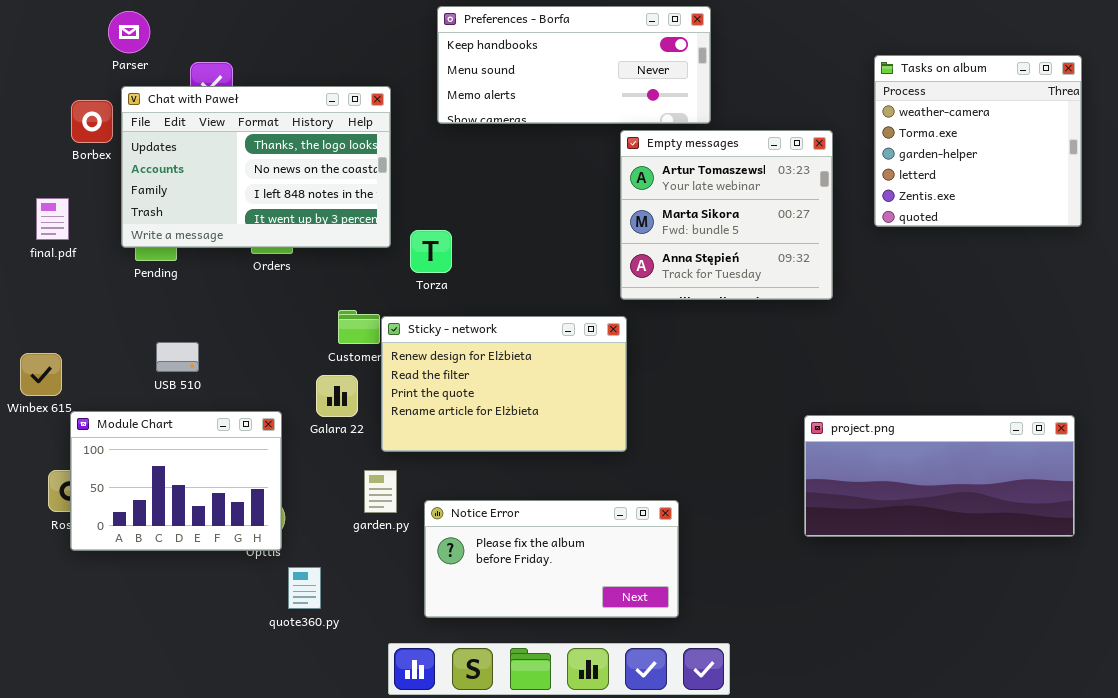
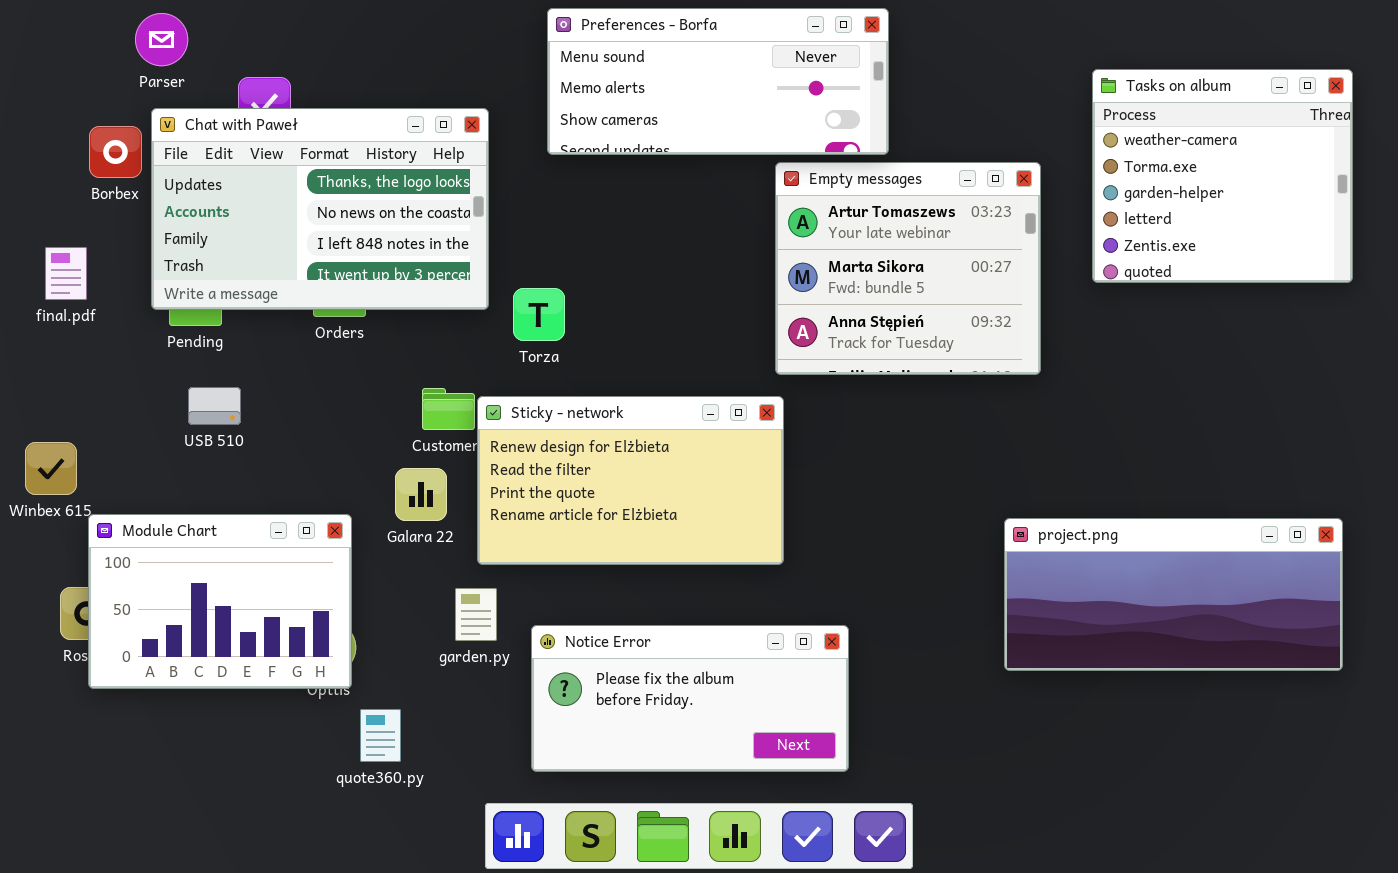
Preferences - Borfa: [437,6,711,124] -> [547,8,889,155], scrolled down 1 row
USB 510: [156,342,199,372] -> [188,387,241,425], moved

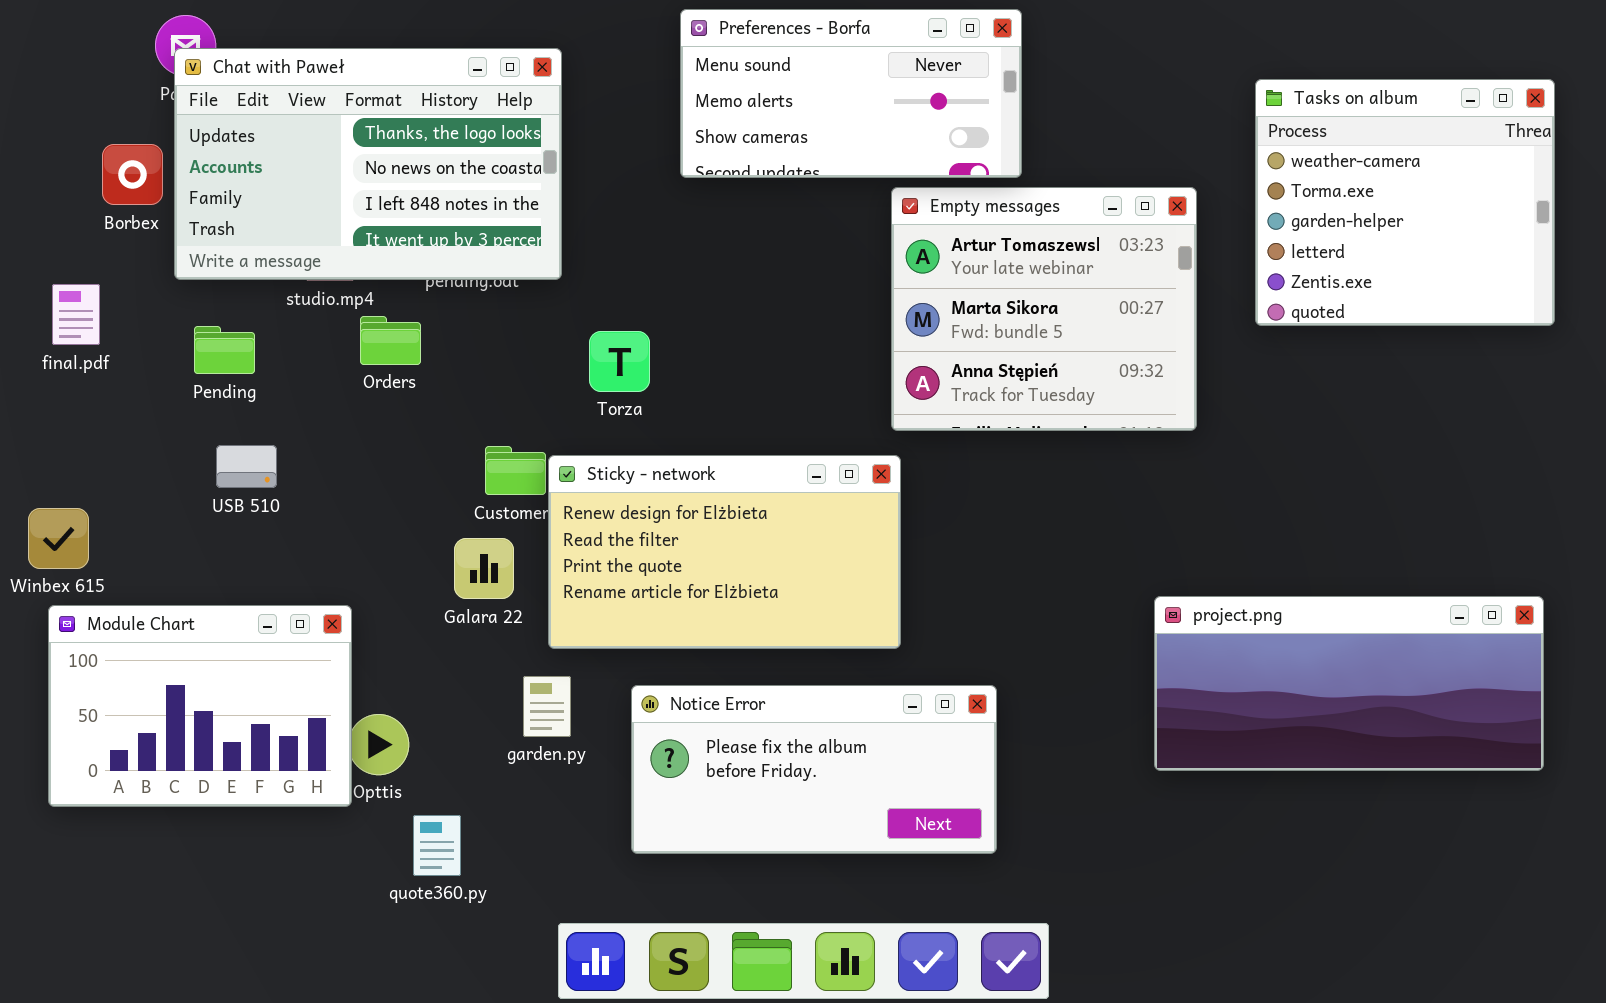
Preferences - Borfa: [547,8,889,155] -> [680,9,1022,178], resized
Chat with Paweł: [151,108,489,310] -> [174,48,562,280], moved
Module Chart: [88,514,352,689] -> [48,605,352,807], moved
Notice Error: [531,625,849,772] -> [631,685,997,854], moved

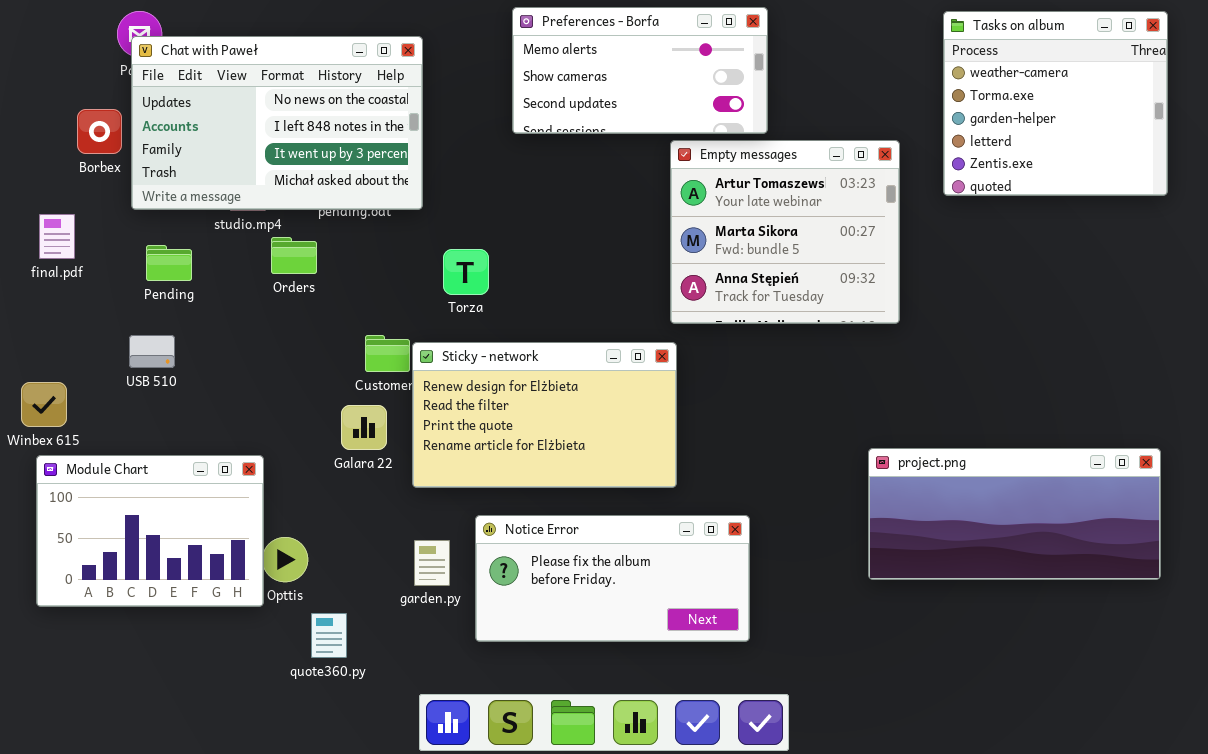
Preferences - Borfa: [680,9,1022,178] -> [512,7,768,134], scrolled down 1 row
Chat with Paweł: [174,48,562,280] -> [131,36,423,210], scrolled down 1 row
Tasks on album: [1255,79,1555,326] -> [943,11,1168,196], moved
USB 510: [216,445,277,488] -> [129,335,175,368], moved
garden.py: [523,676,571,737] -> [414,540,450,586], moved

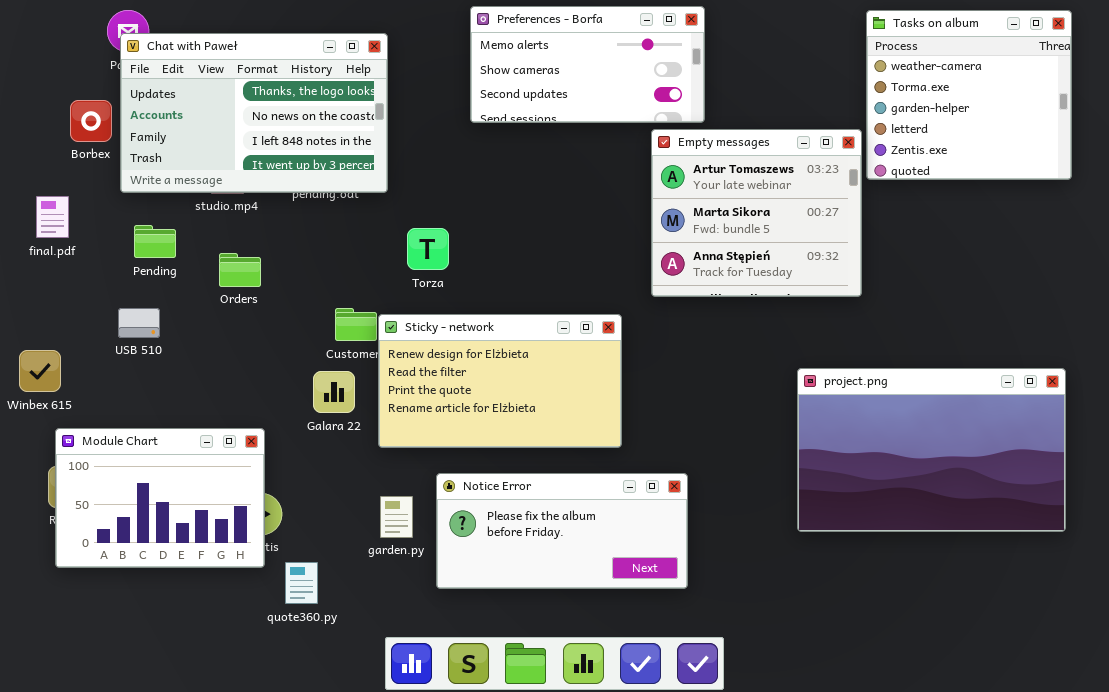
Chat with Paweł: [131,36,423,210] -> [120,33,388,193], scrolled up 1 row
Empty messages: [670,140,900,324] -> [651,129,862,297], moved
Orders: [271,237,317,274] -> [219,253,261,287], moved
project.png: [868,448,1161,580] -> [797,368,1066,532], resized
Module Chart: [36,455,264,607] -> [55,428,265,568], moved

